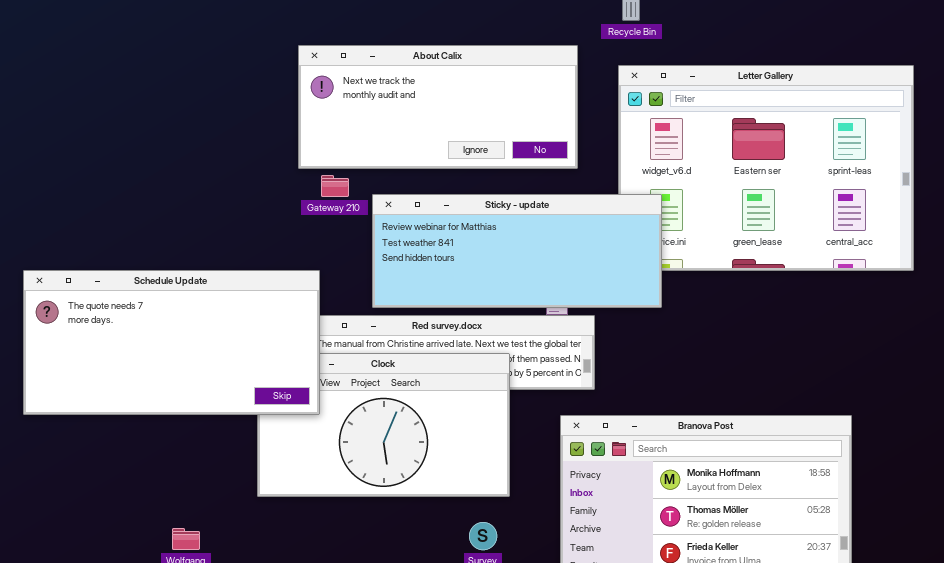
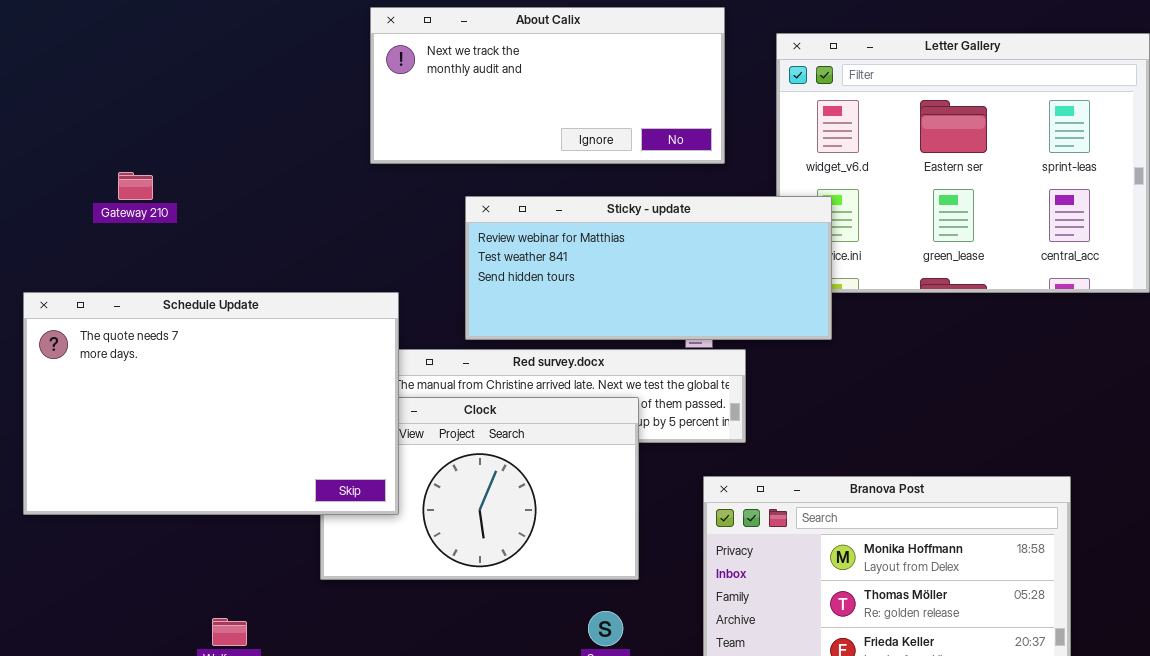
Gateway 210: [321,175,349,197] -> [118,172,153,200], moved
Schedule Update: [23,270,320,415] -> [23,292,399,515], resized

